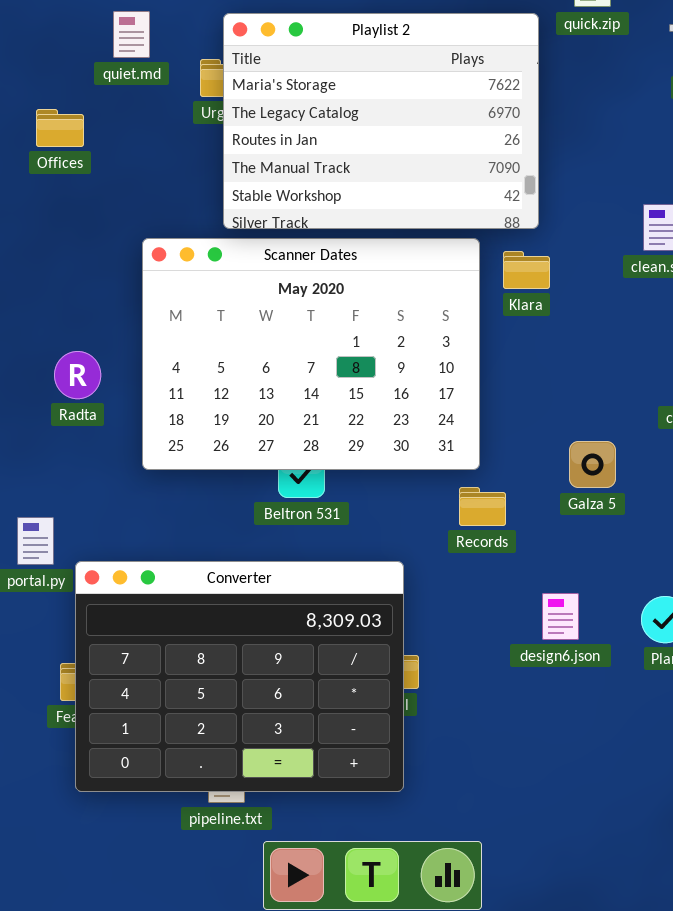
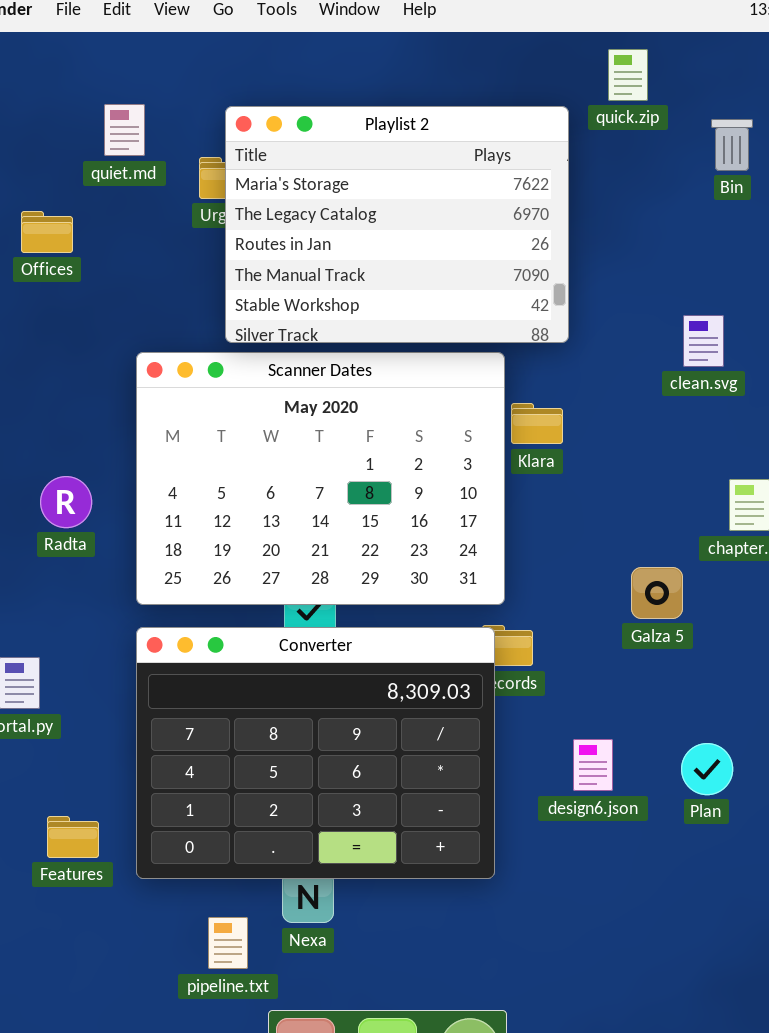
Klara: [503,251,550,289] -> [511,403,563,444], moved
Galza 5: [569,441,616,488] -> [631,567,683,619], moved
Converter: [75,561,404,792] -> [136,627,495,879], moved

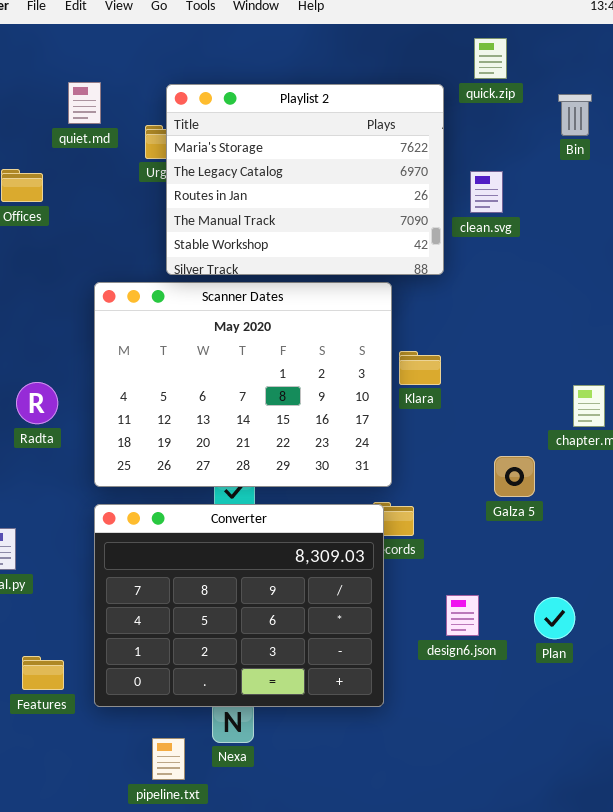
clean.svg: [683,315,724,367] -> [470,171,503,213], moved
Klara: [511,403,563,444] -> [399,351,441,385], moved

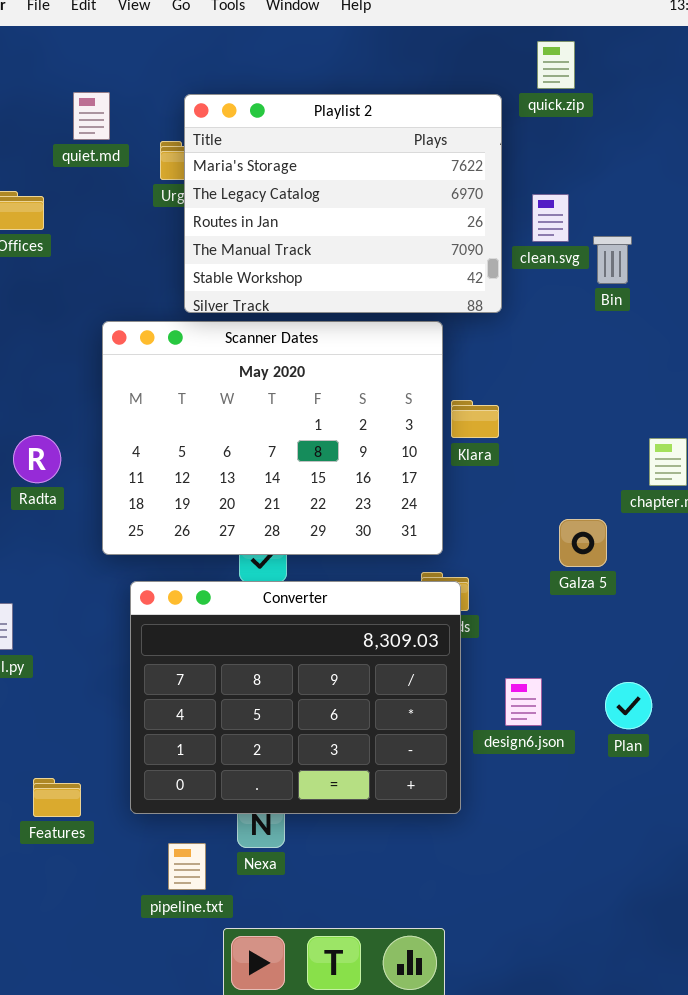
Bin: [558,94,592,136] -> [593,236,632,284], moved
Converter: [94,504,384,707] -> [130,581,461,814], moved
Features: [22,656,64,690] -> [33,778,81,817], moved

